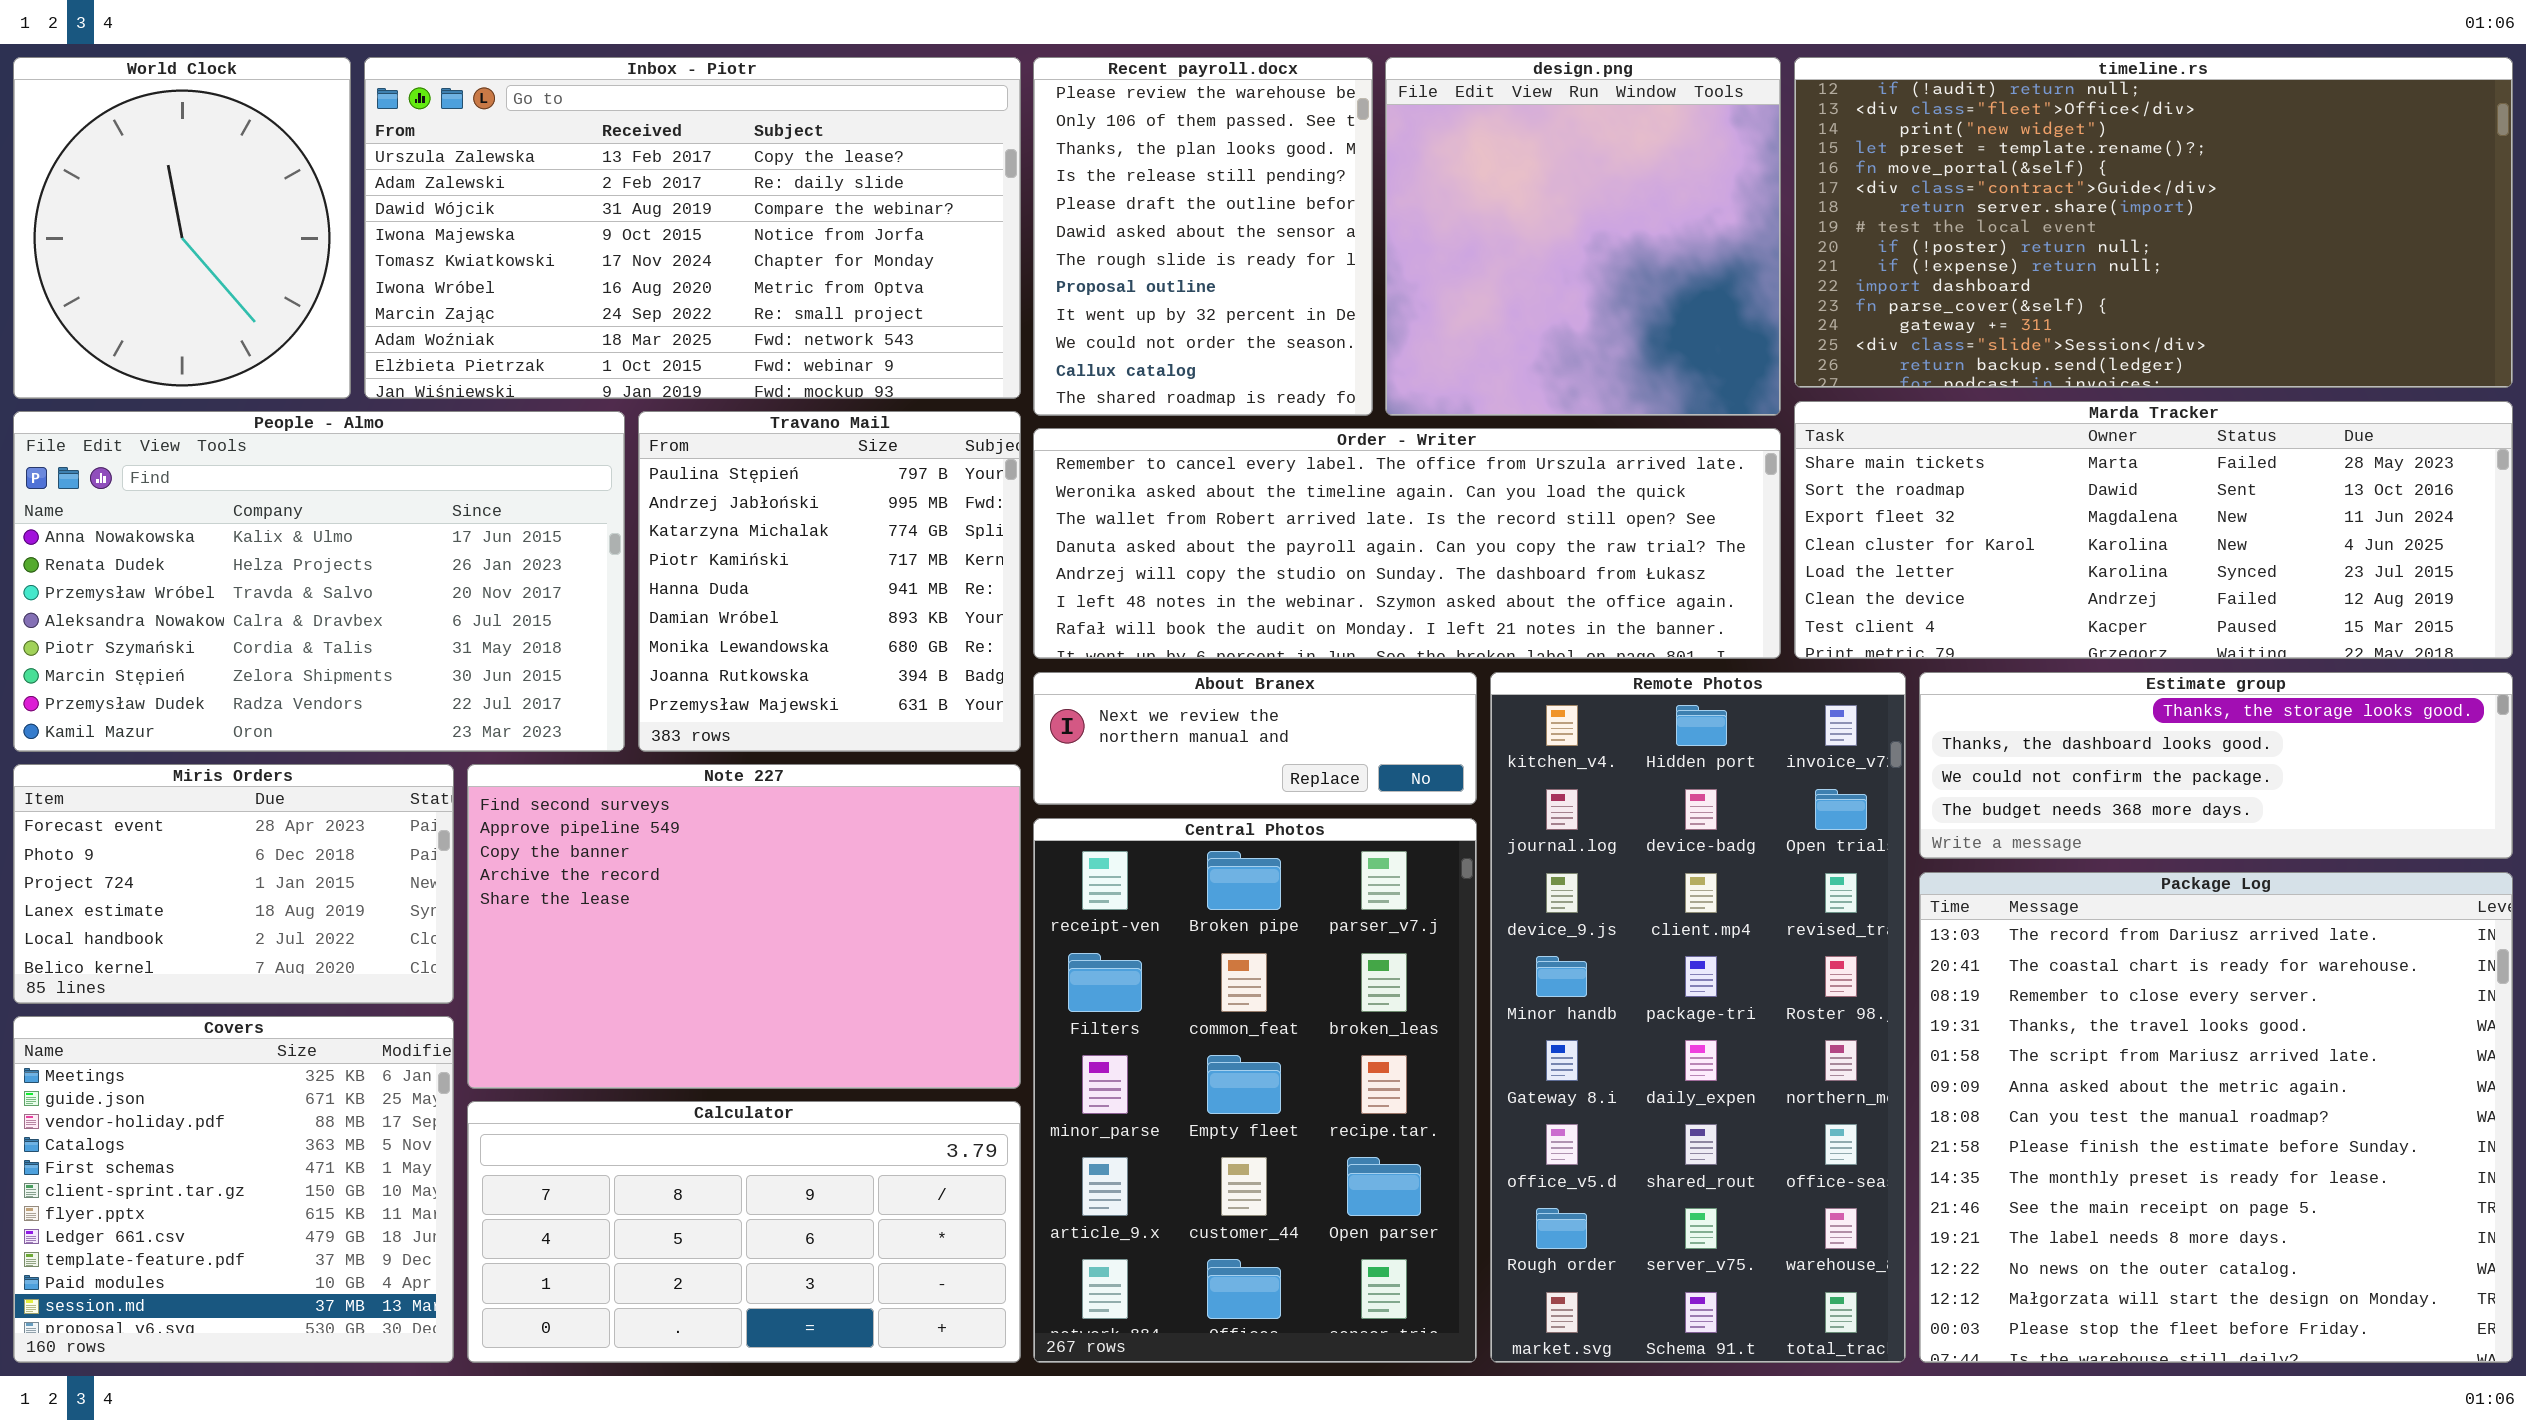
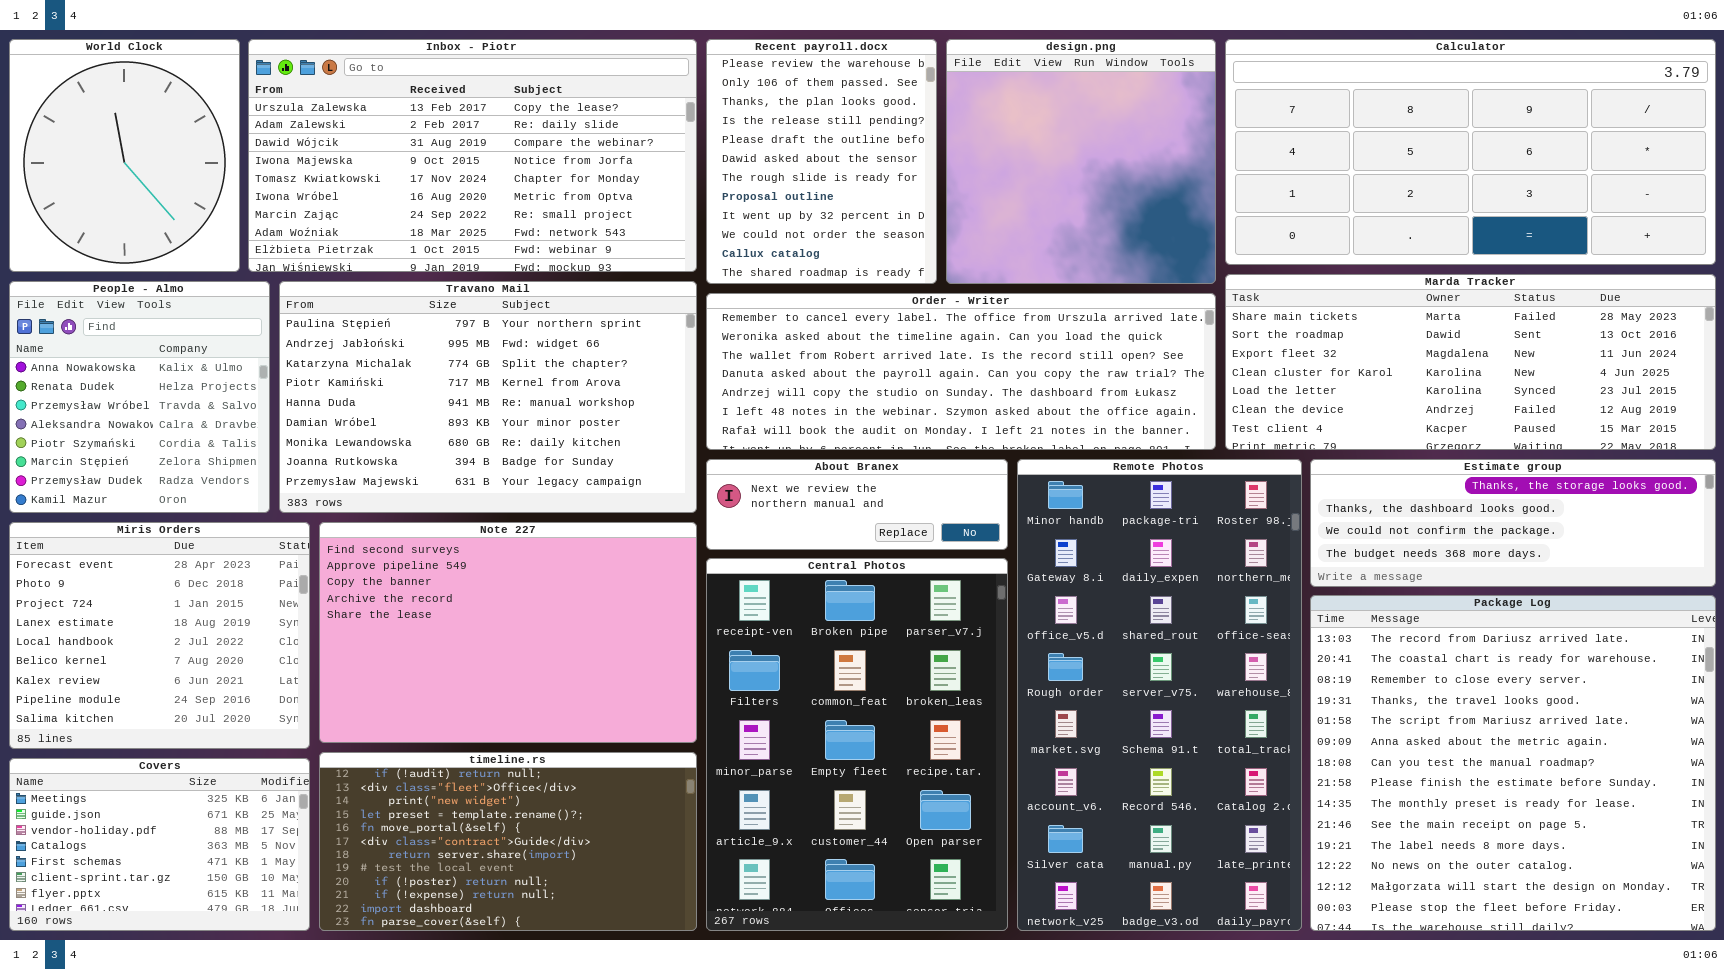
timeline.rs: [1794,57,2513,388] -> [319,752,697,931], moved, resized
People - Almo: [13,411,625,752] -> [9,281,270,513], resized
Travano Mail: [638,411,1021,752] -> [279,281,697,513], resized
Remote Photos: [1490,672,1906,1363] -> [1017,459,1302,931], scrolled down 3 rows
Miris Orders: [13,764,454,1004] -> [9,522,310,749], resized
Covers: [13,1016,454,1363] -> [9,758,310,931], resized
Calculator: [467,1101,1021,1363] -> [1225,39,1716,265], moved, resized

